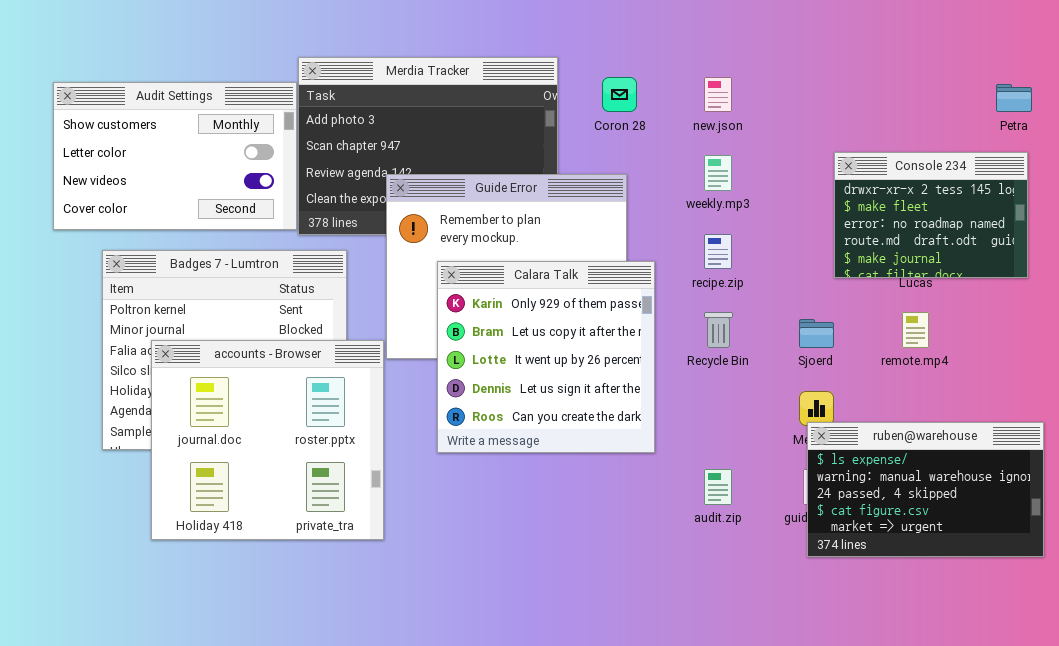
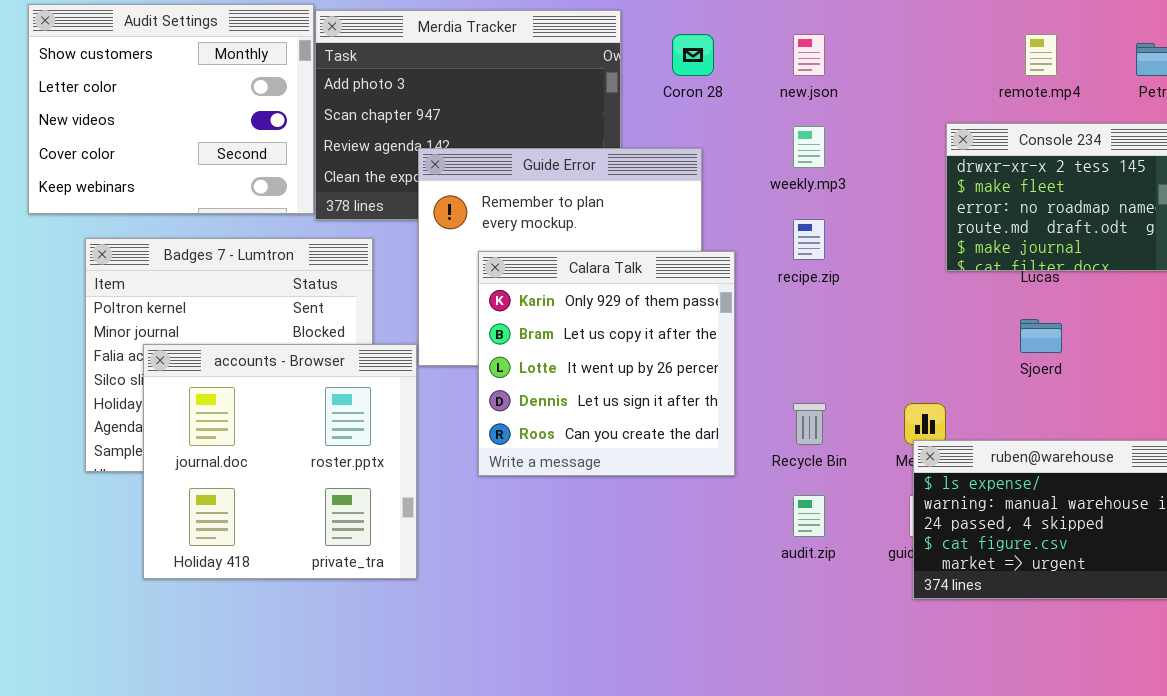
Audit Settings: [53,82,297,230] -> [28,4,314,214], resized
Recycle Bin: [704,312,733,348] -> [793,403,826,445], moved
remote.mp4: [902,312,929,348] -> [1025,34,1057,76], moved
Sjoerd: [799,319,834,348] -> [1020,319,1062,353], moved

